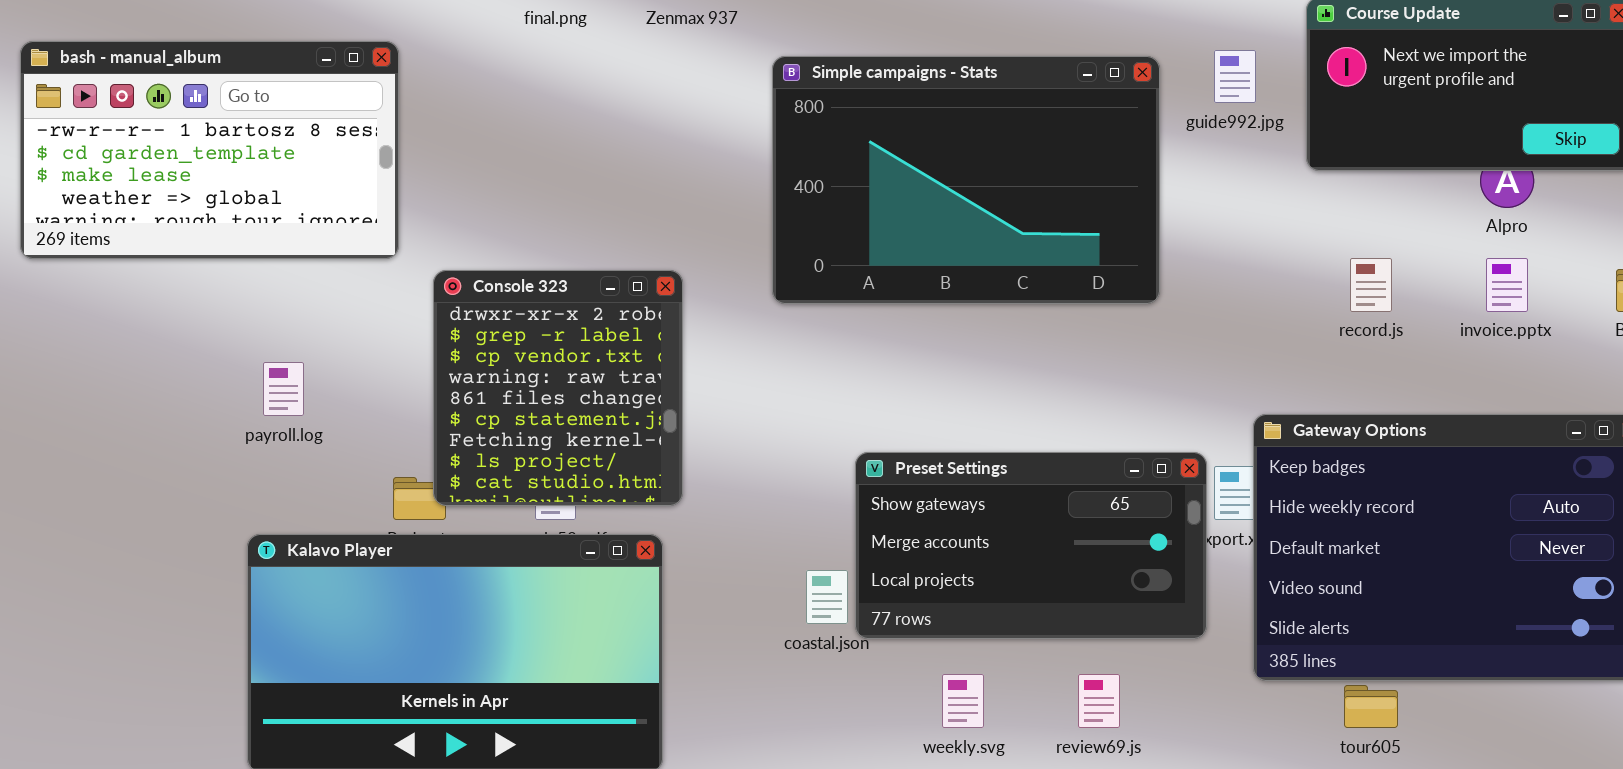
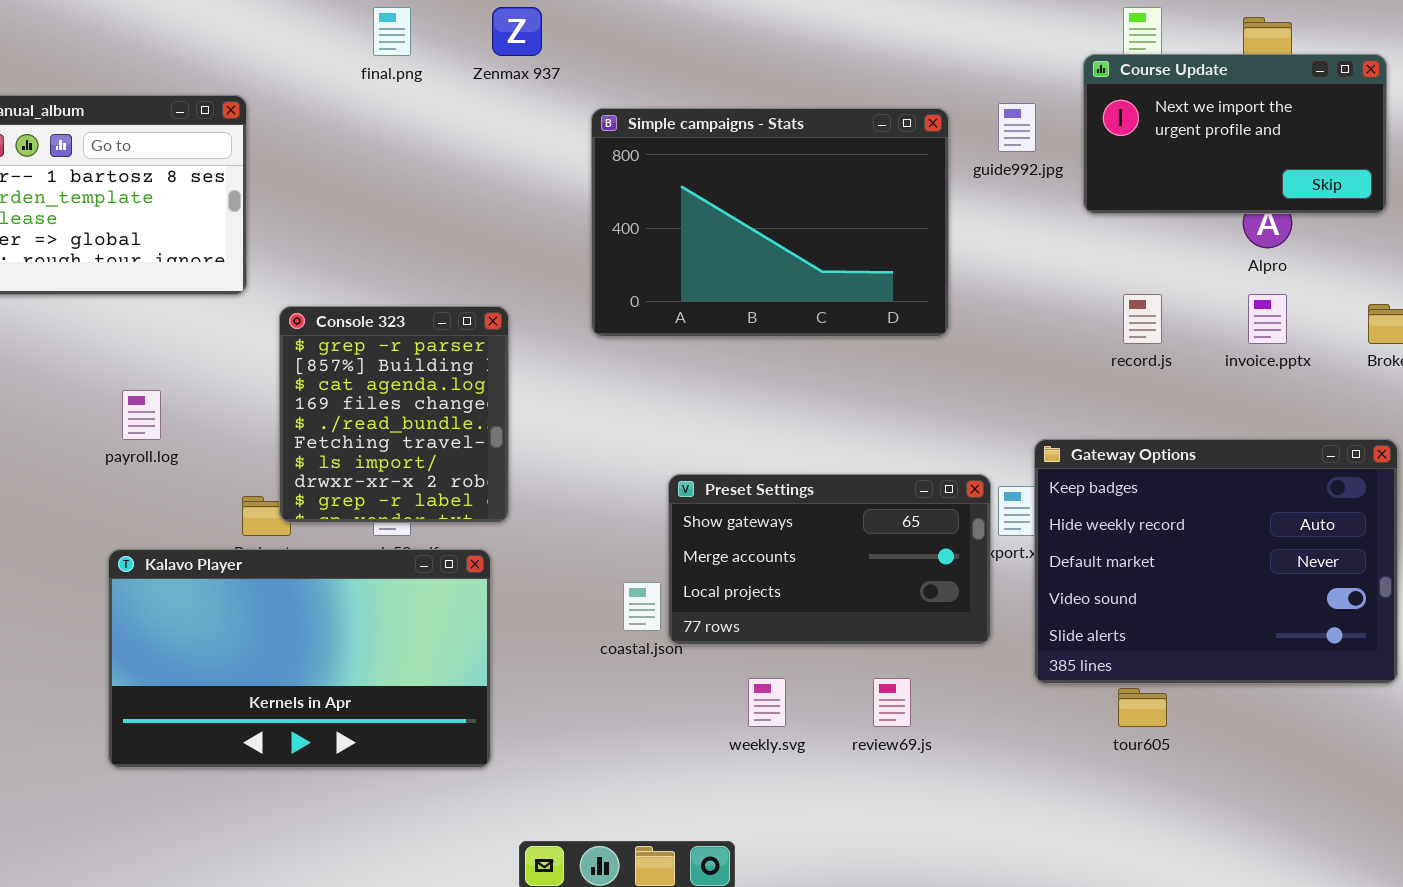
Console 323: [433,270,683,506] -> [279,306,509,523], scrolled up 7 rows

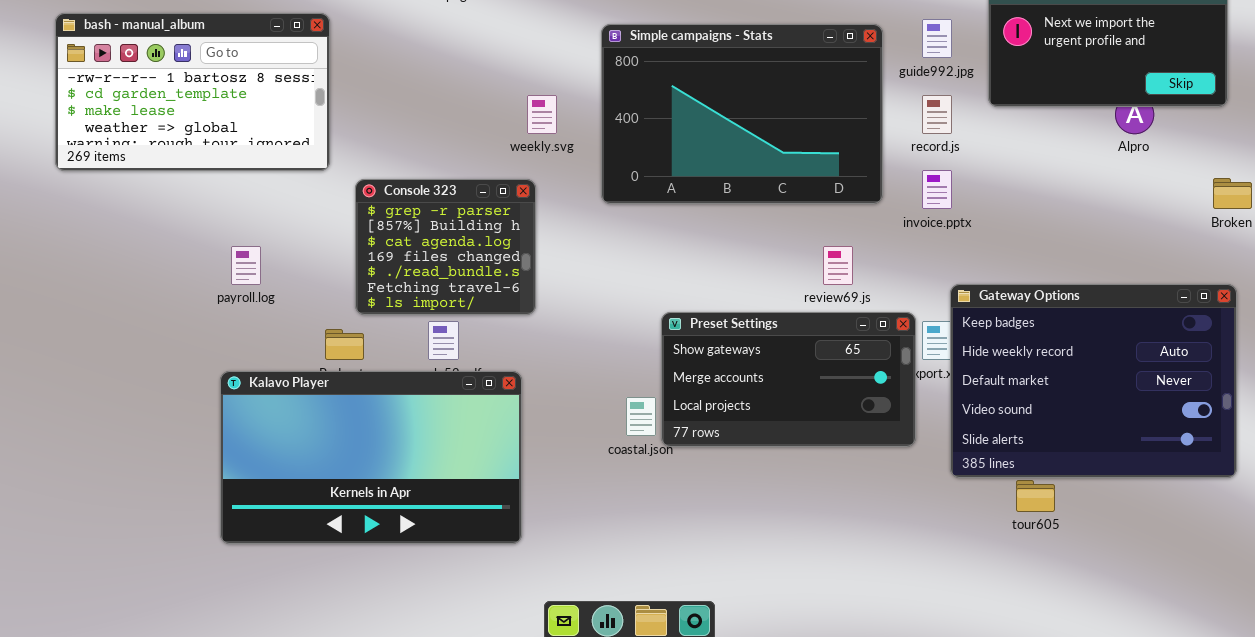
record.js: [1123,294,1162,344] -> [922,95,952,134], moved
invoice.pptx: [1248,294,1287,344] -> [922,170,952,209], moved
Console 323: [279,306,509,523] -> [355,179,536,315], resized
weekly.svg: [748,678,786,727] -> [527,95,557,134], moved
review69.js: [873,678,911,727] -> [823,246,853,285], moved

